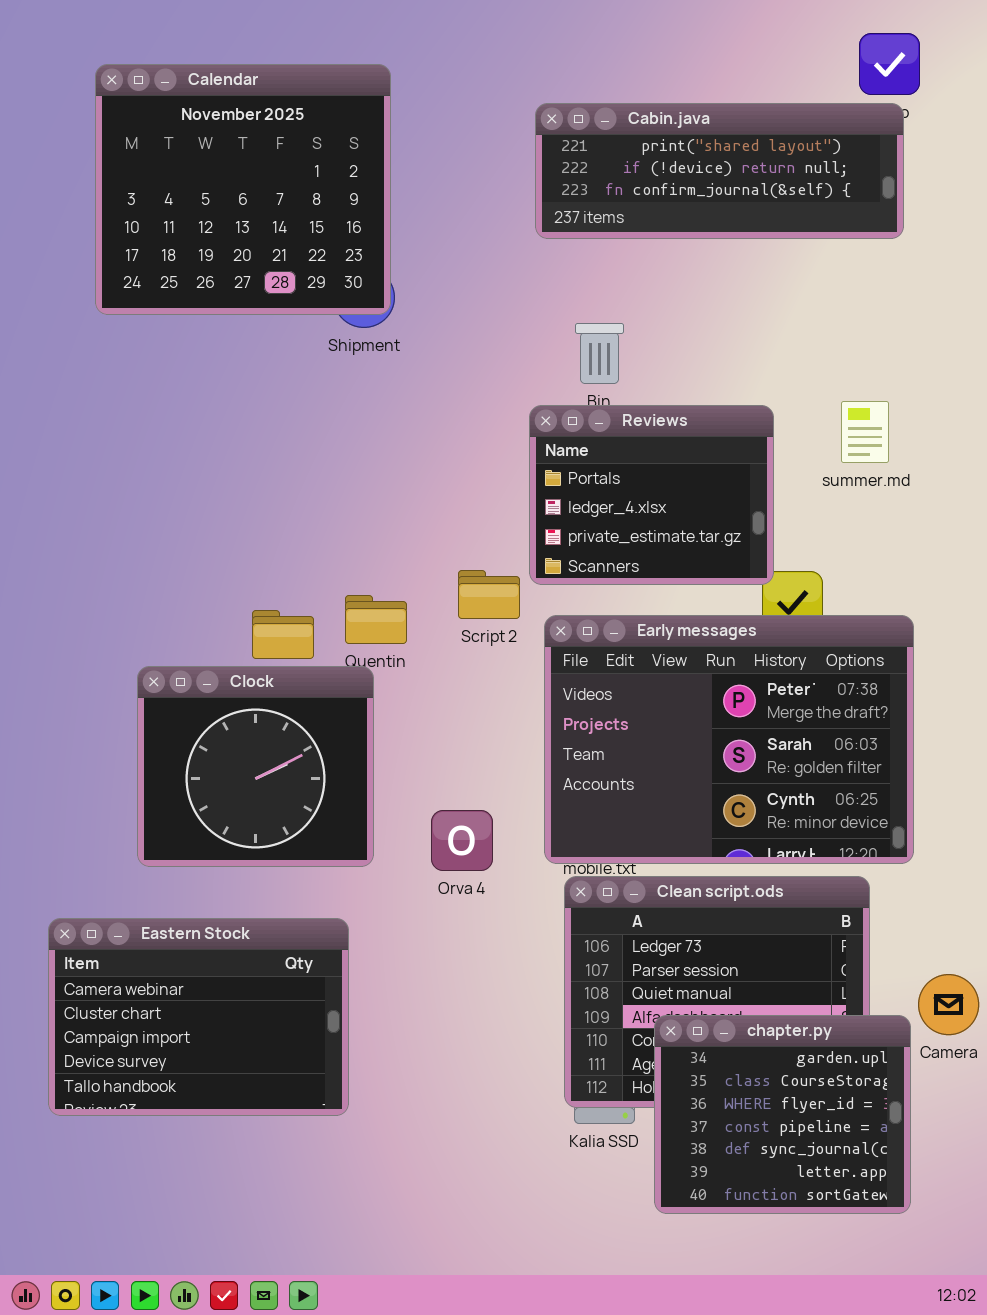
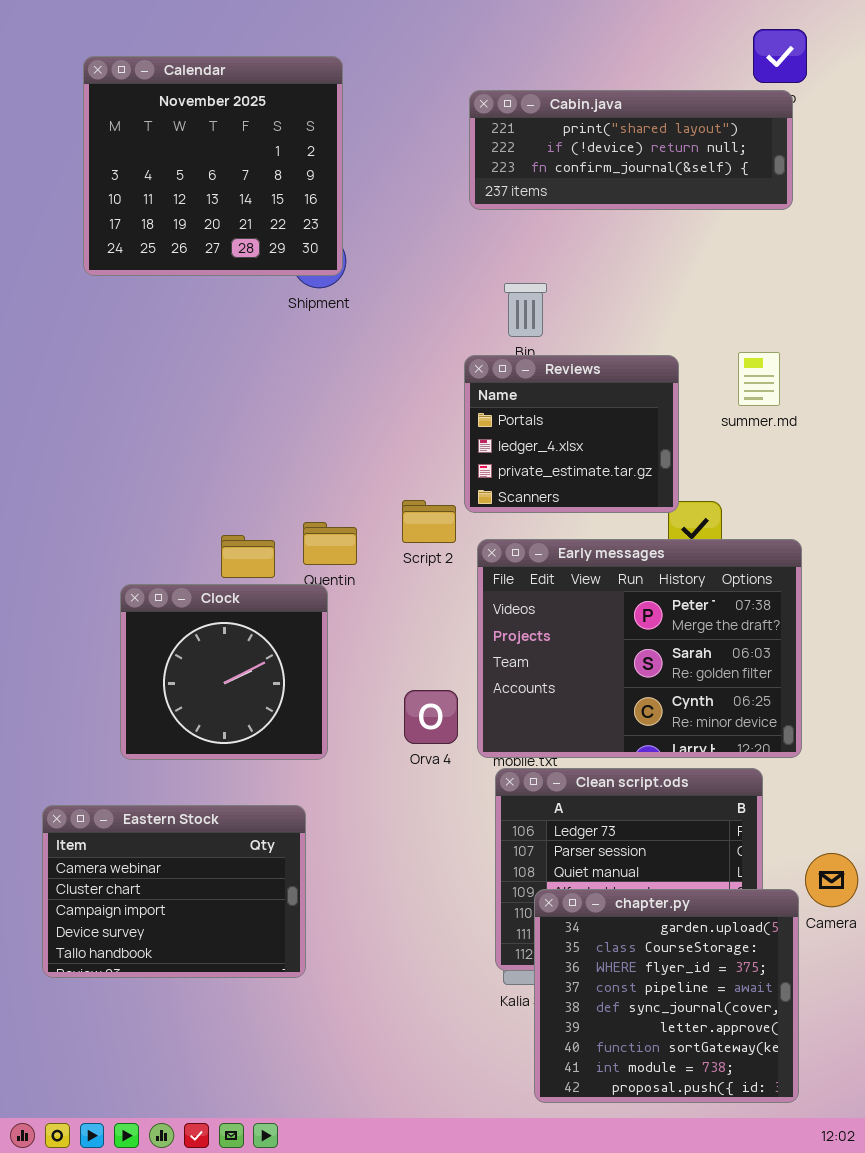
Orva 4: [431,810,493,871] -> [404,690,458,744], moved
chapter.py: [654,1015,911,1214] -> [534,889,799,1103], resized

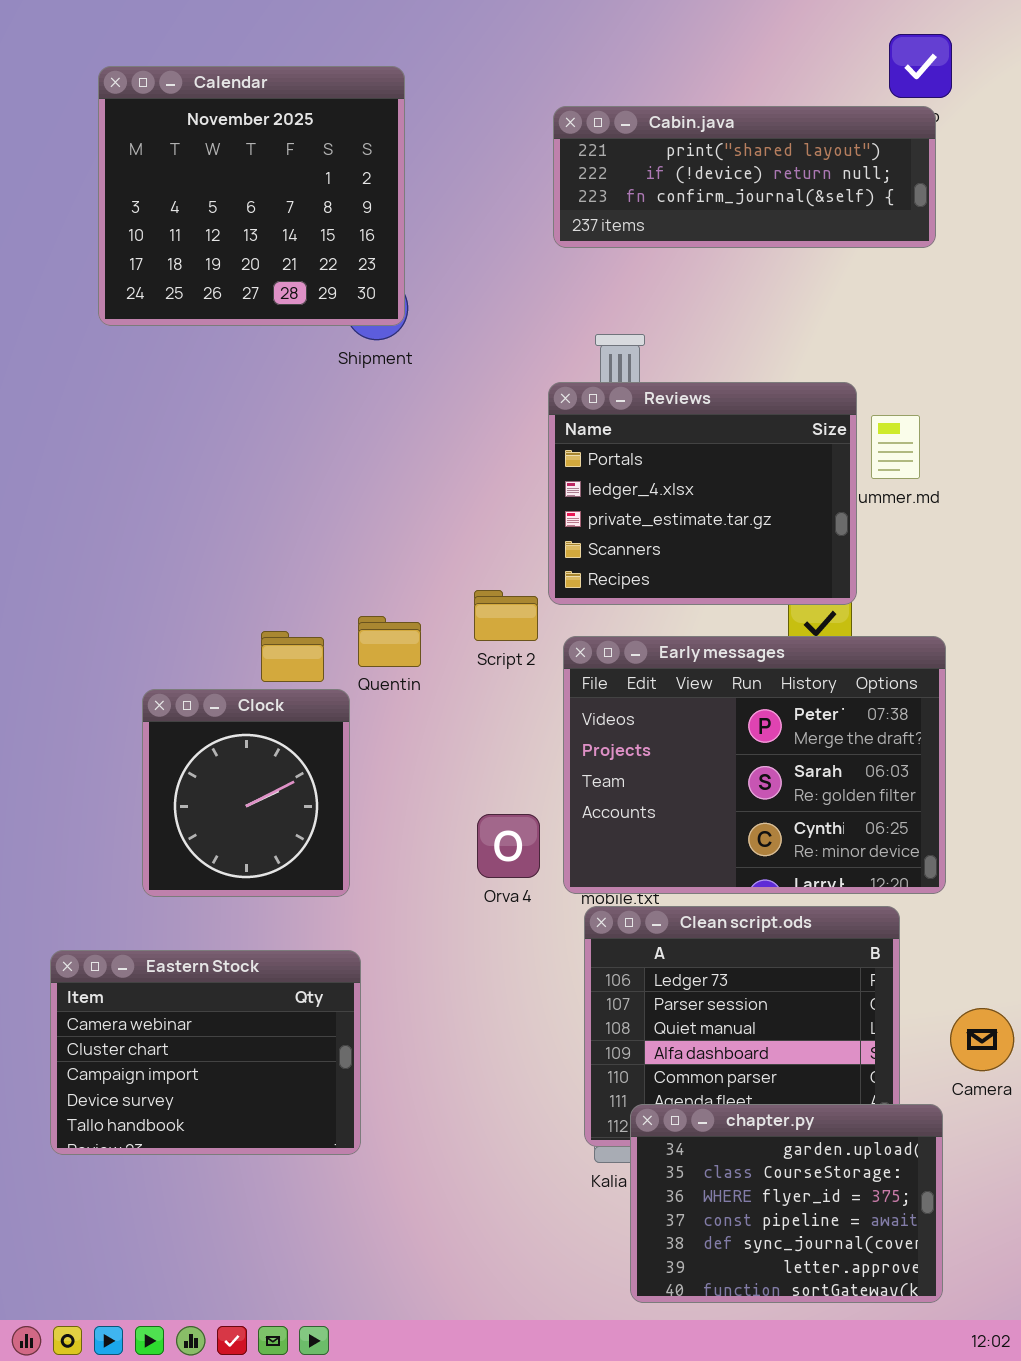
Reviews: [464,355,679,513] -> [548,382,857,605], resized
Clock: [120,584,328,760] -> [142,689,350,897], resized
chapter.py: [534,889,799,1103] -> [630,1104,943,1303], resized

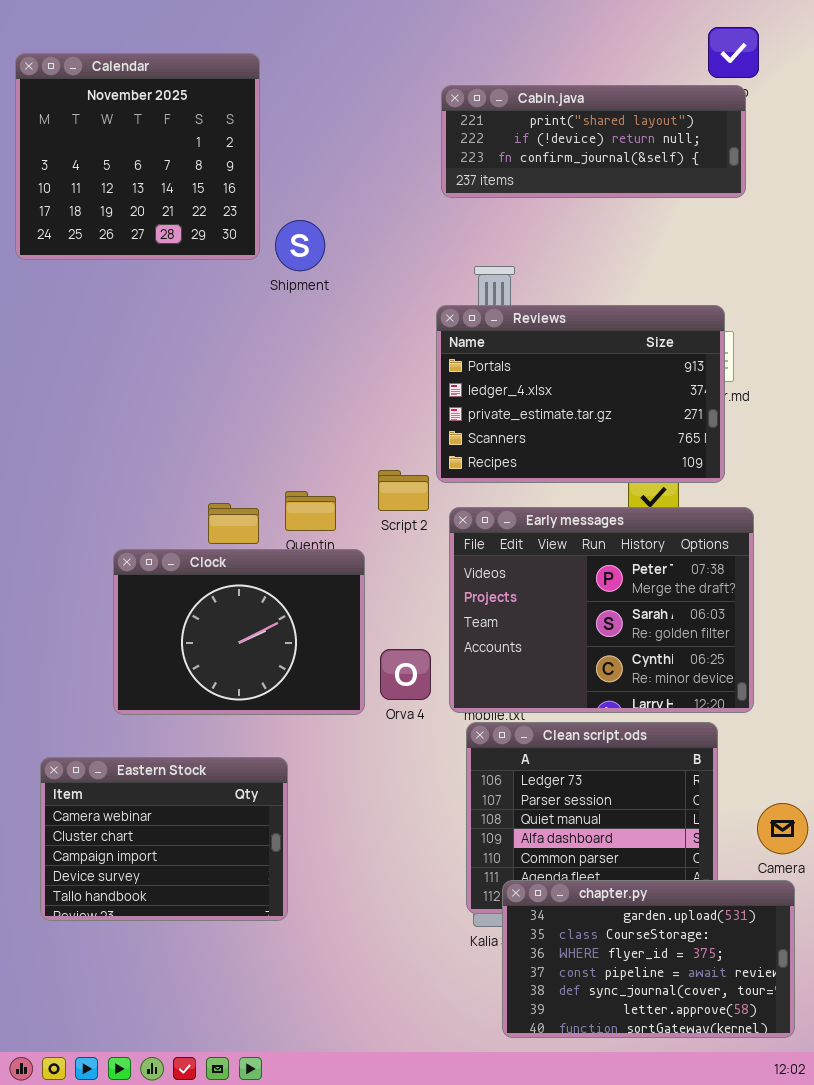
Calendar: [98,66,405,326] -> [15,53,260,260], moved
Reviews: [548,382,857,605] -> [436,305,725,483], resized
Clock: [142,689,350,897] -> [113,549,365,715], resized
chapter.py: [630,1104,943,1303] -> [502,880,795,1038], resized

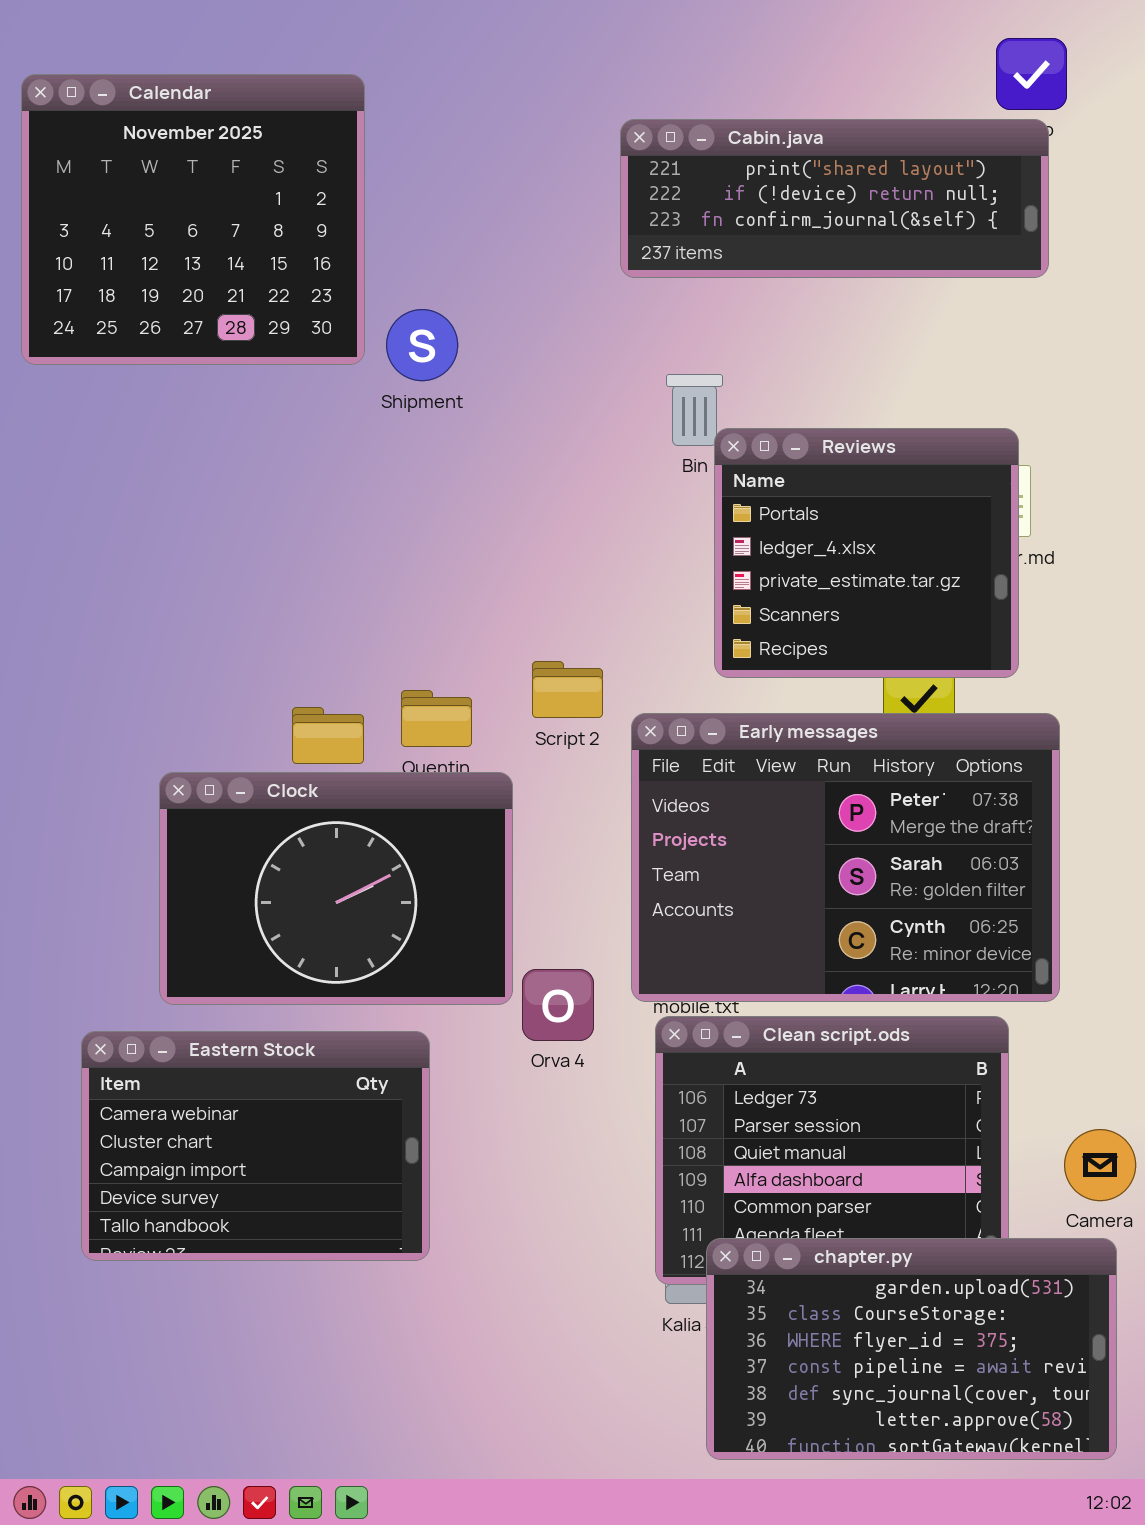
Reviews: [436,305,725,483] -> [714,428,1019,678], resized
Orva 4: [380,649,431,700] -> [522,969,594,1041], moved
Eastern Stock: [40,757,288,921] -> [81,1031,430,1261], moved

